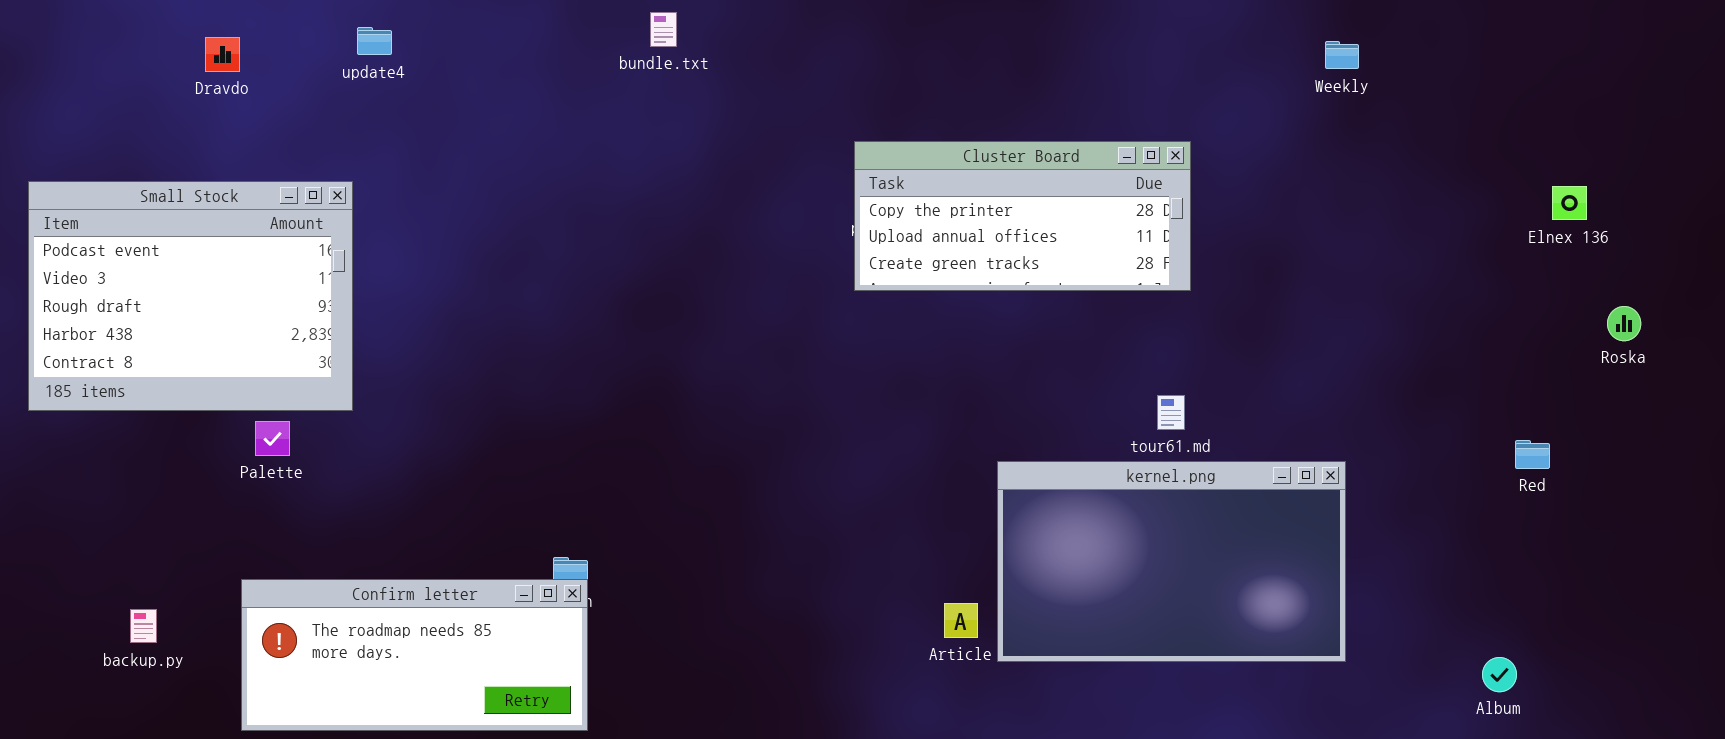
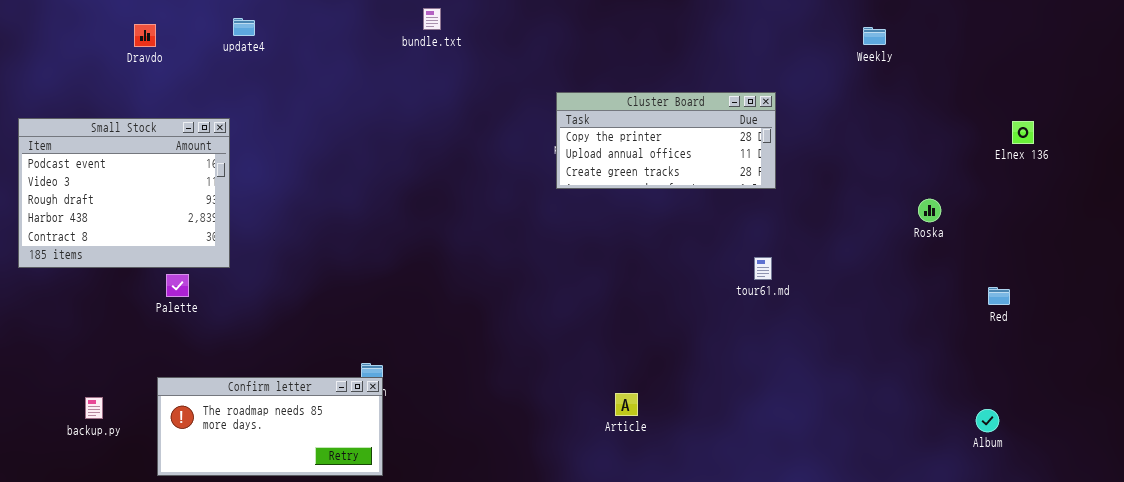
Roska: [1607,306,1641,341] -> [918,199,941,222], moved
kernel.png: [997,461,1346,662] -> none, closed
Album: [1482,657,1517,692] -> [976,409,999,432], moved

